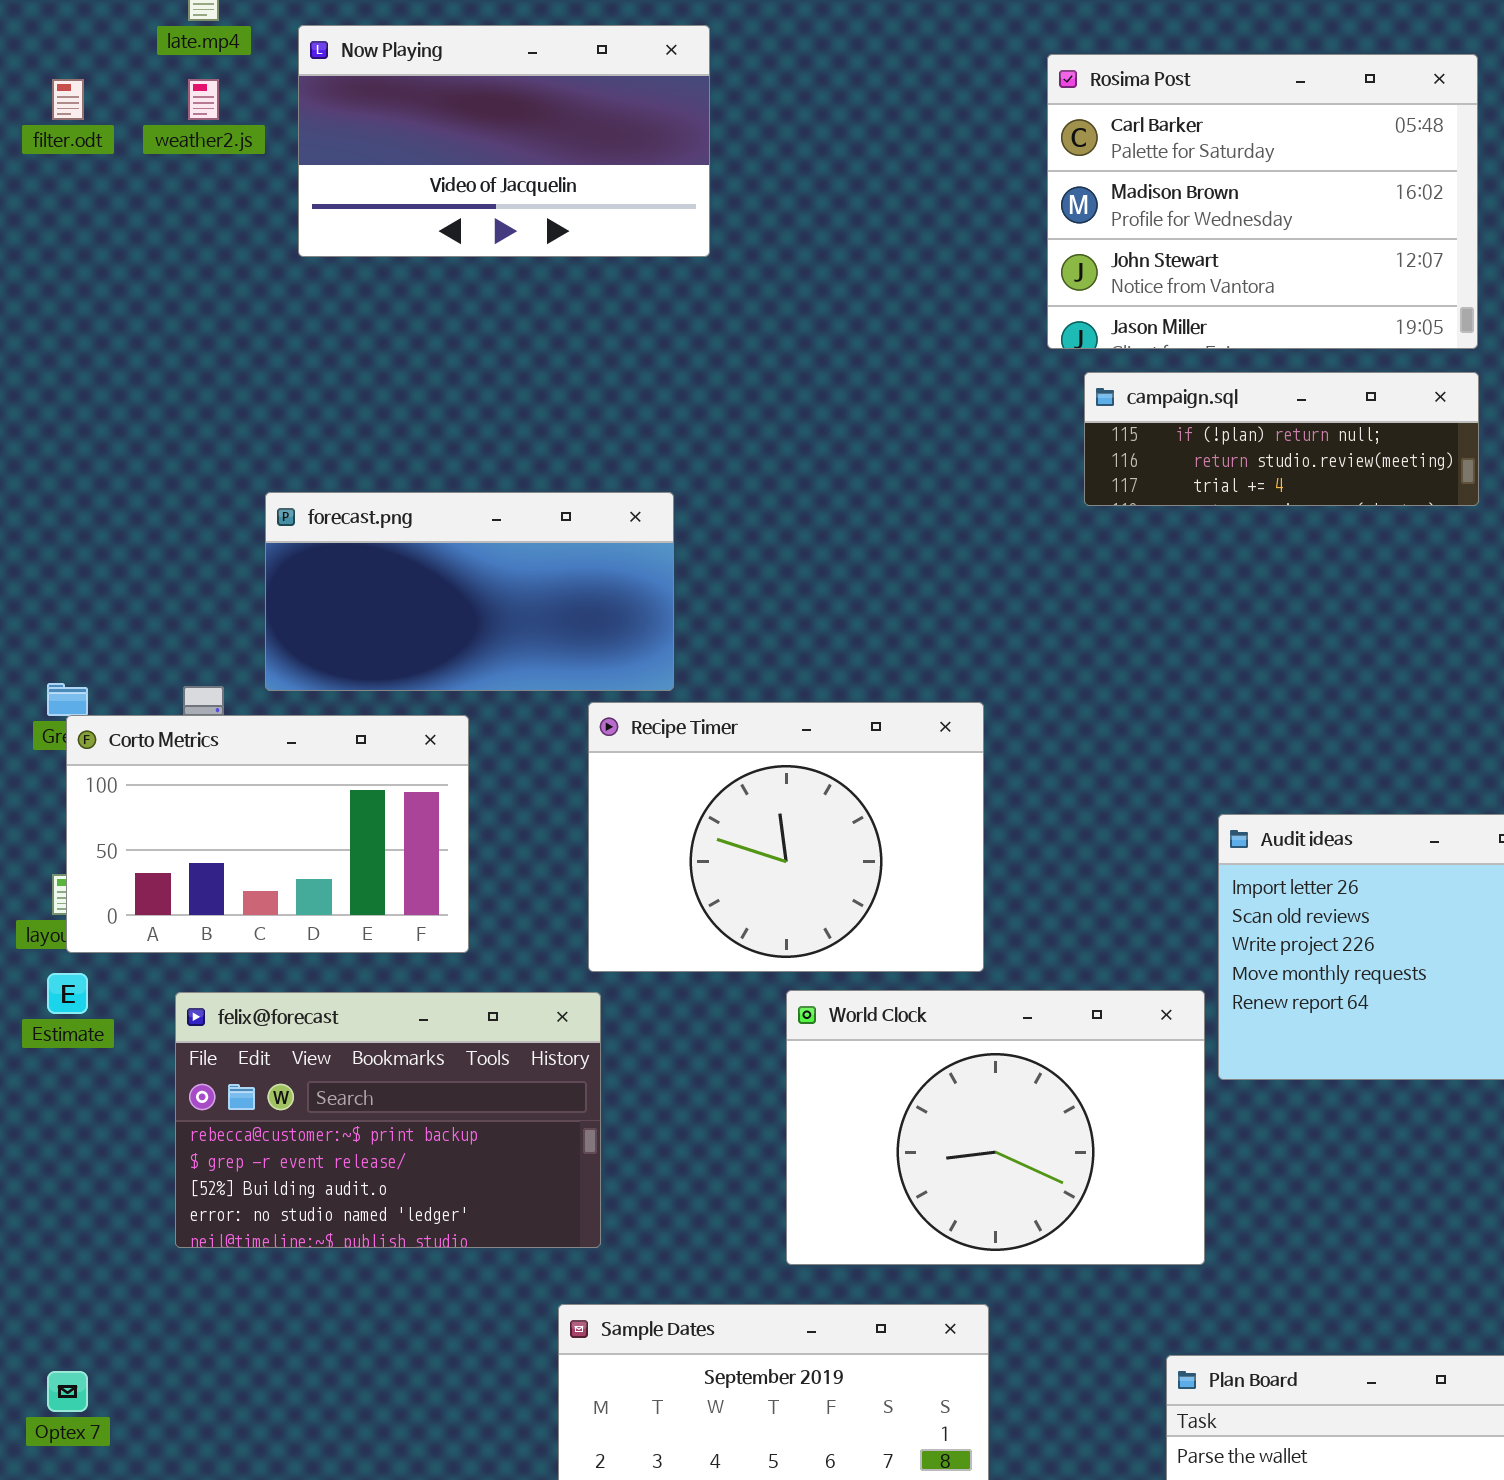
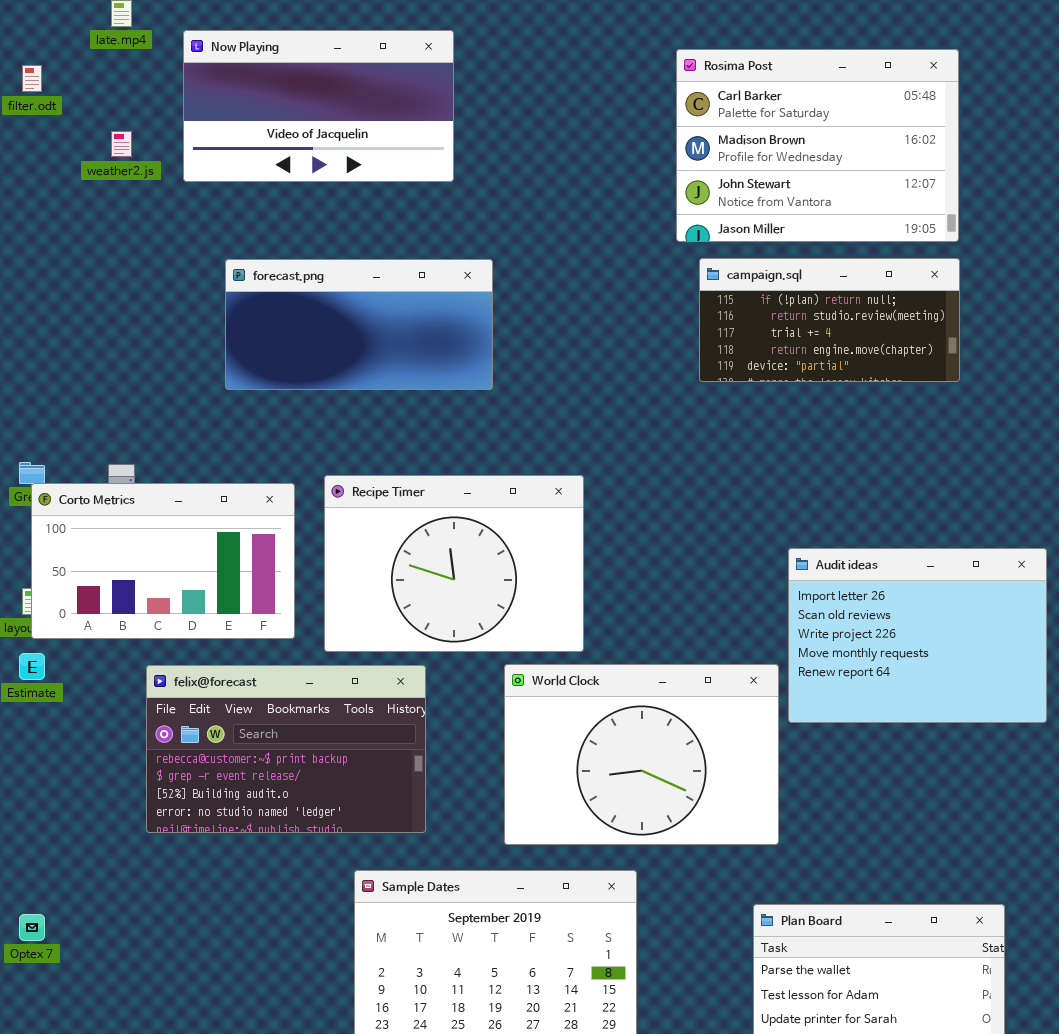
weather2.js: [188,79,219,120] -> [111,131,132,157], moved
campaign.sql: [1084,372,1479,506] -> [699,258,960,382], resized
forecast.png: [265,492,674,691] -> [225,259,493,390], moved
Recipe Timer: [588,702,984,972] -> [324,475,584,652], moved
felix@forecast: [175,992,601,1248] -> [146,665,426,833], moved

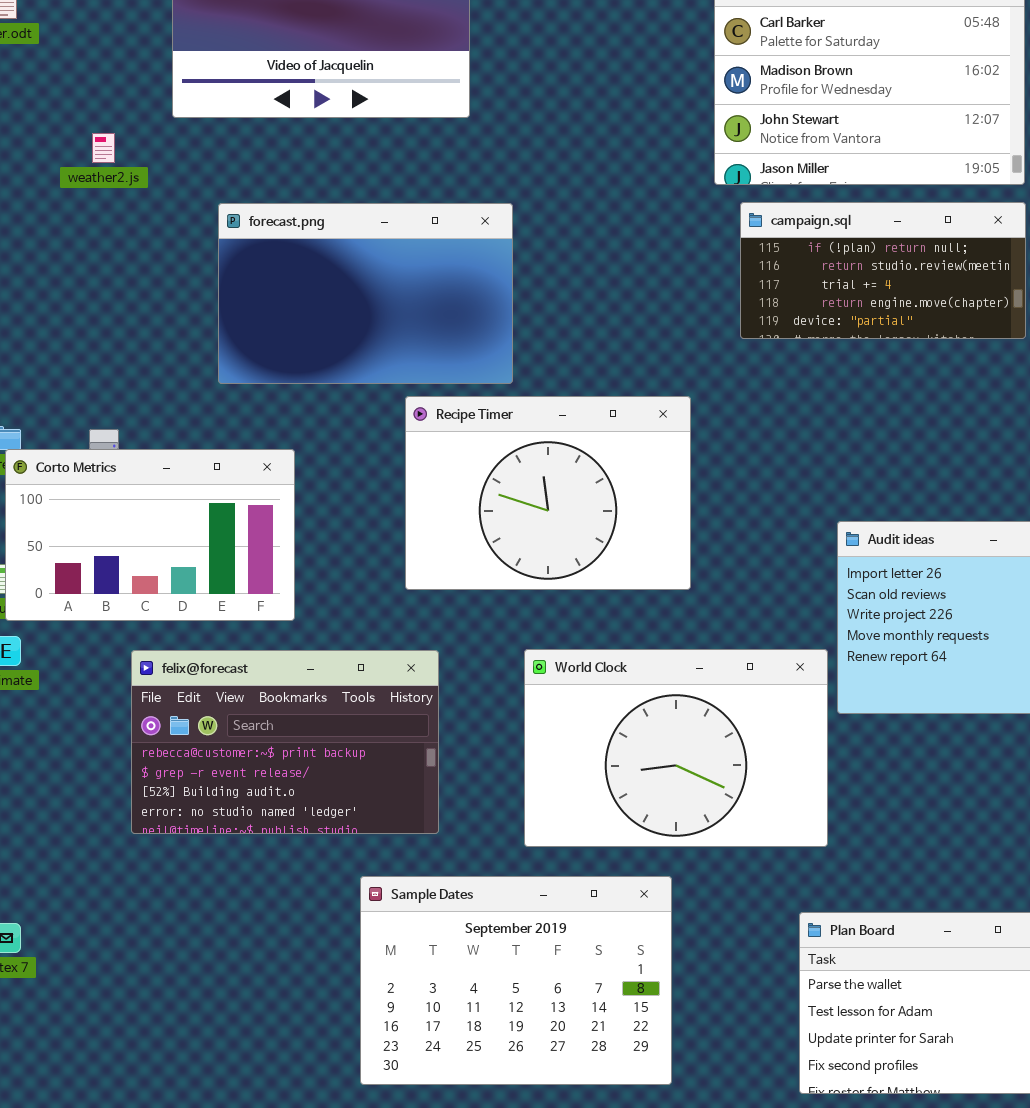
weather2.js: [111,131,132,157] -> [92,133,115,163], moved
forecast.png: [225,259,493,390] -> [218,203,513,384], resized
Recipe Timer: [324,475,584,652] -> [405,396,691,590], moved

